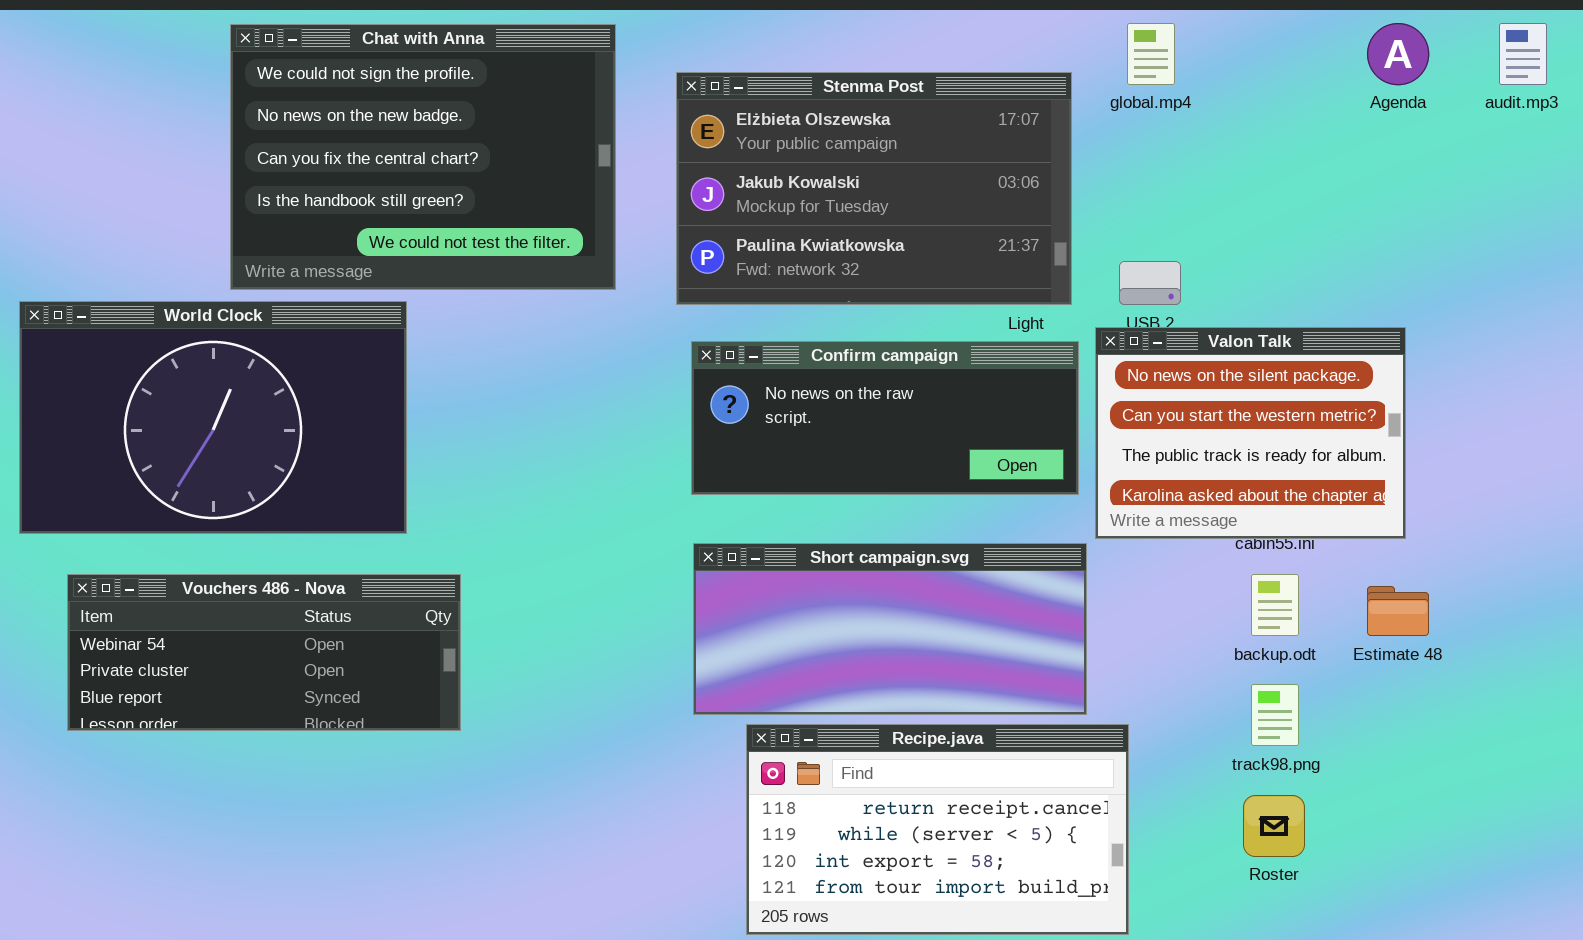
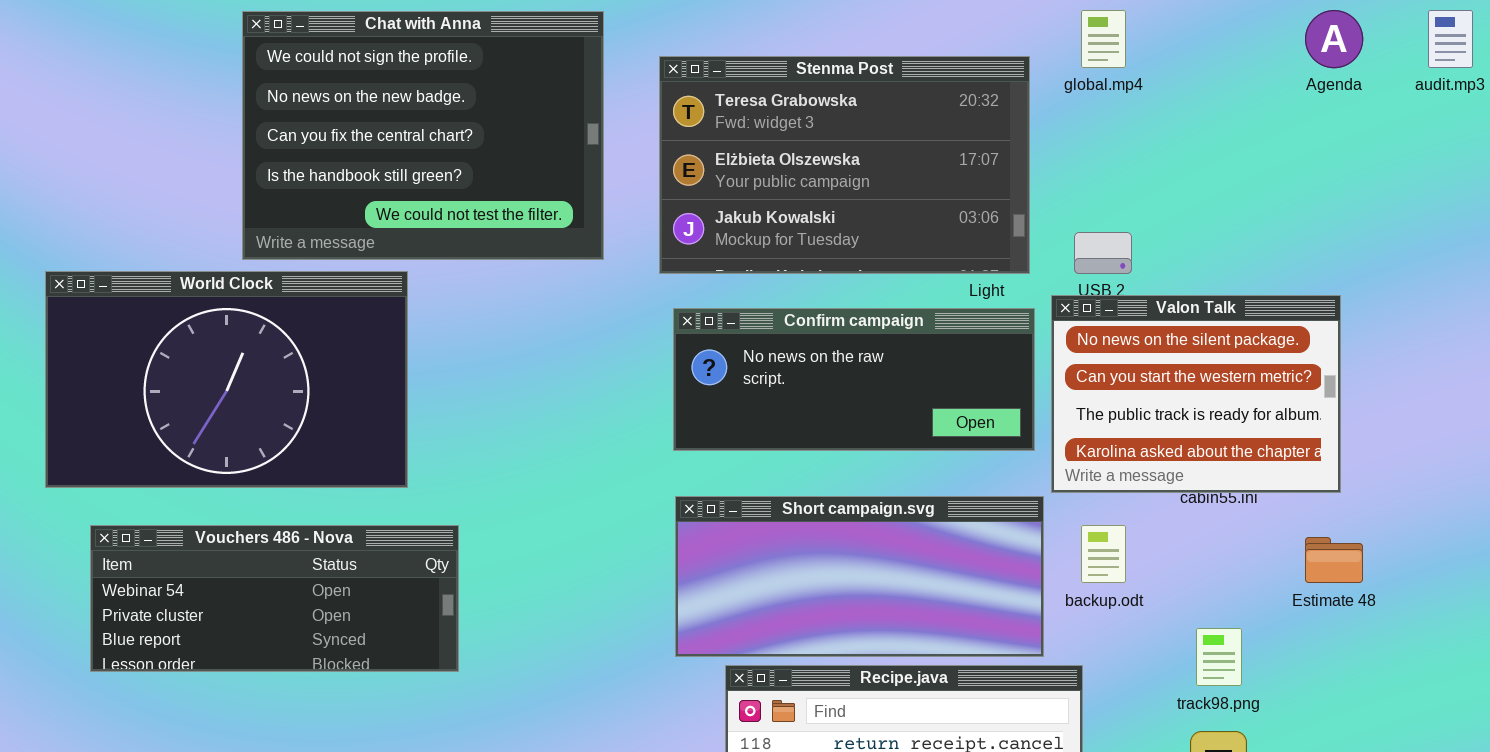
Stenma Post: [676,72,1072,305] -> [659,56,1030,274], scrolled up 1 row
backup.odt: [1251,574,1299,636] -> [1081,525,1126,583], moved

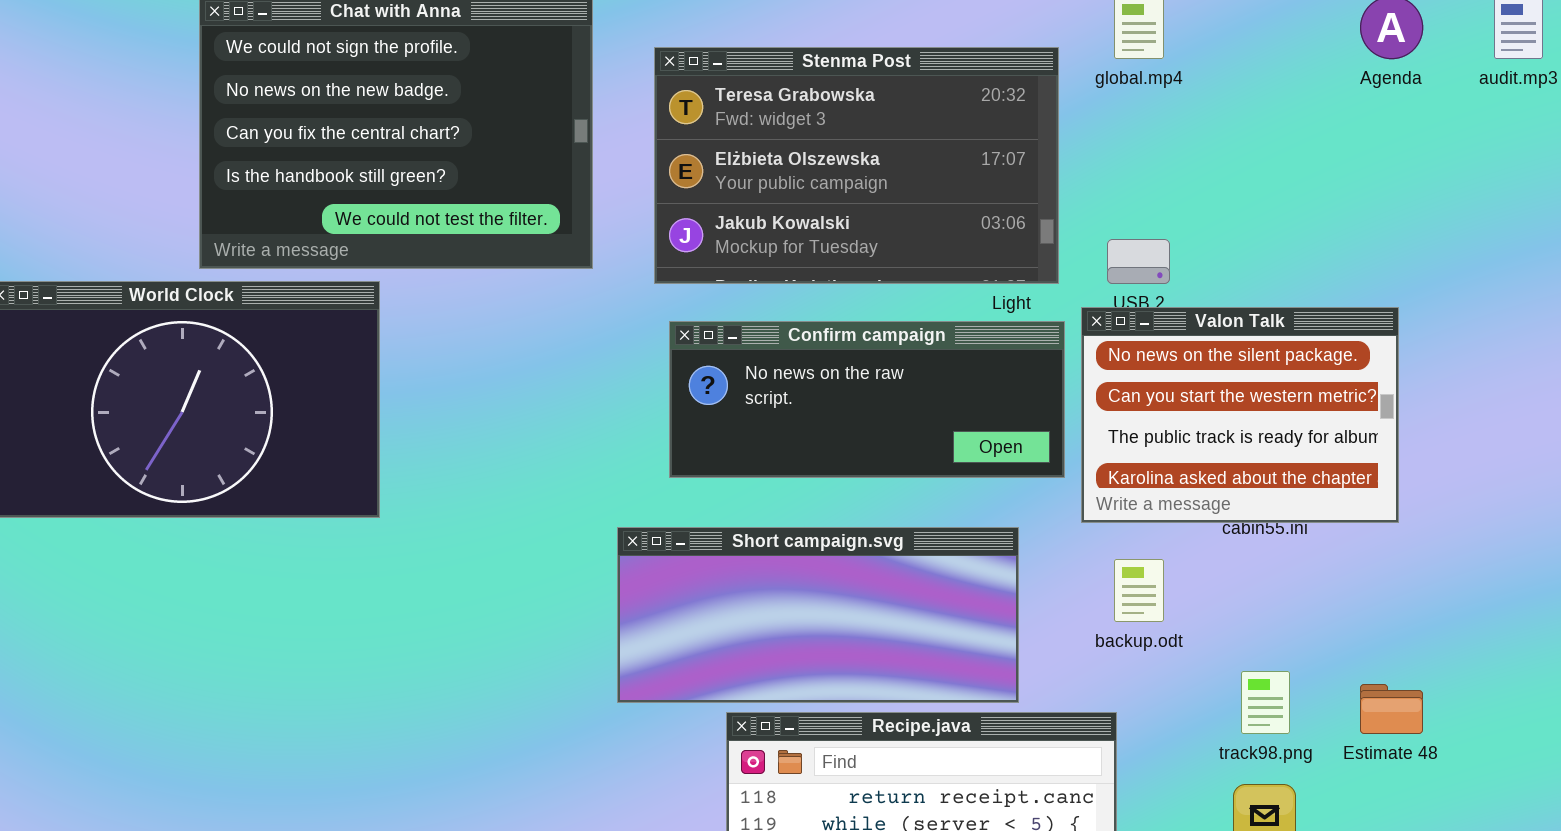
Short campaign.svg: [675,496,1044,657] -> [617,527,1019,703], moved
Vouchers 486 - Nova: [90,525,459,672] -> none, closed
Estimate 48: [1305,537,1363,583] -> [1360,684,1423,734], moved

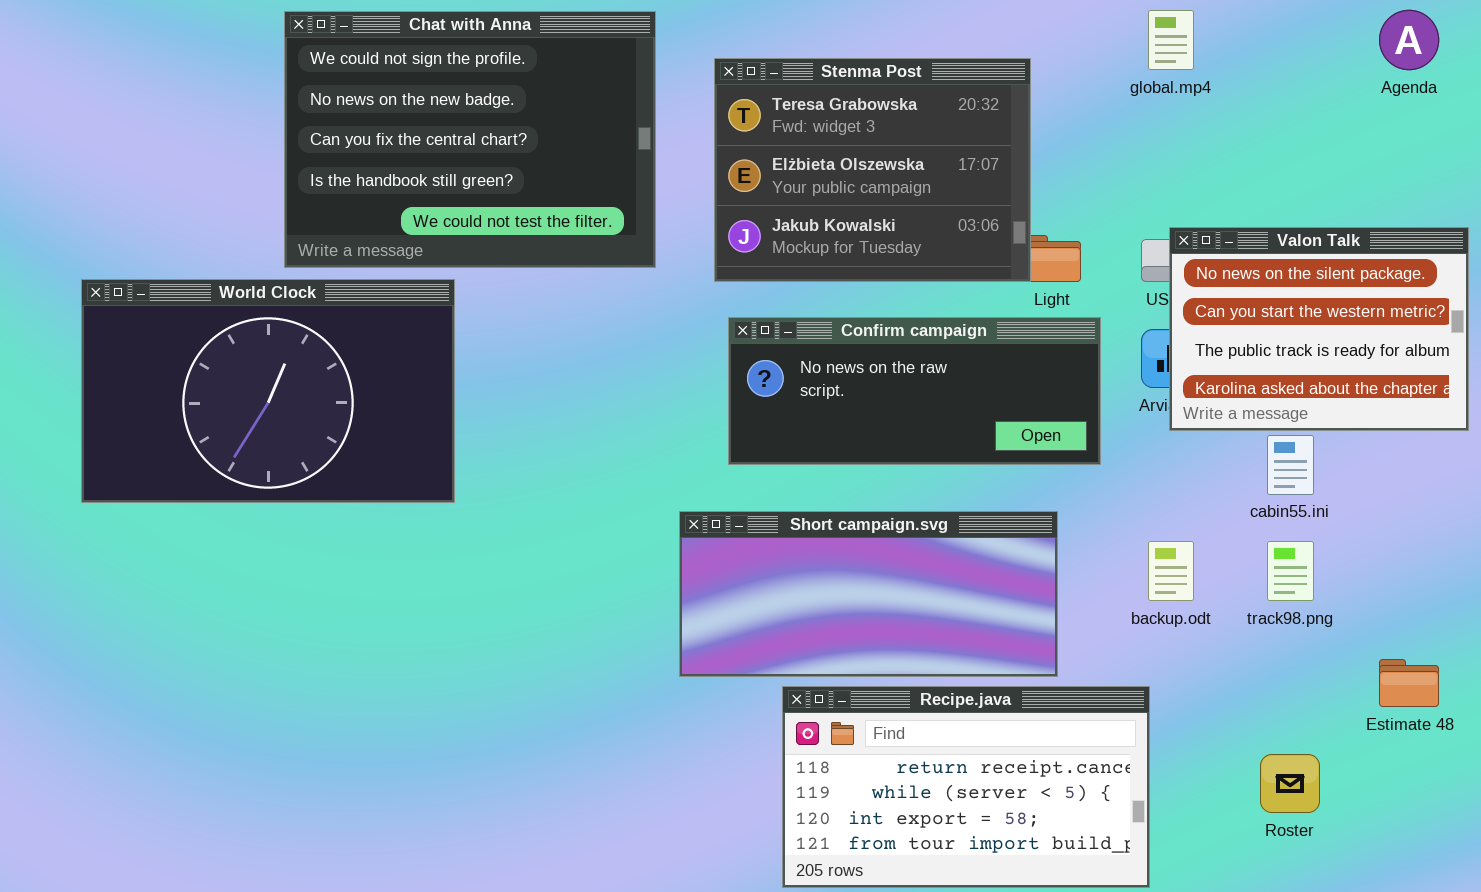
Stenma Post: [654,47,1059,284] -> [714,58,1031,282], resized
Valon Talk: [1081,307,1399,523] -> [1169,227,1469,431], moved
track98.png: [1241,671,1290,734] -> [1267,541,1314,601], moved

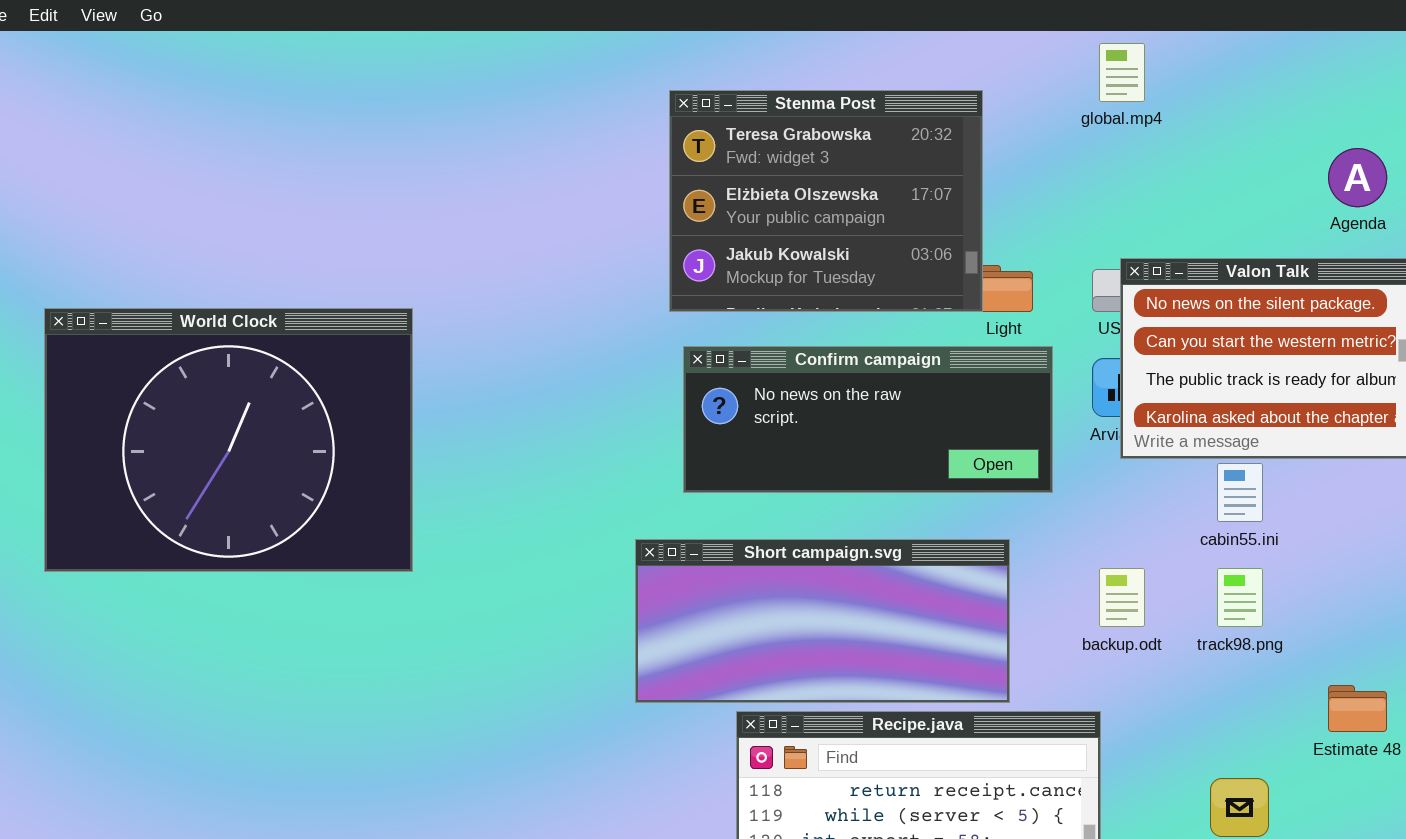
Agenda: [1379,10,1439,70] -> [1328,148,1387,207], moved
Chat with Anna: [284,11,656,268] -> none, closed
World Clock: [81,279,455,503] -> [44,308,413,572], resized

